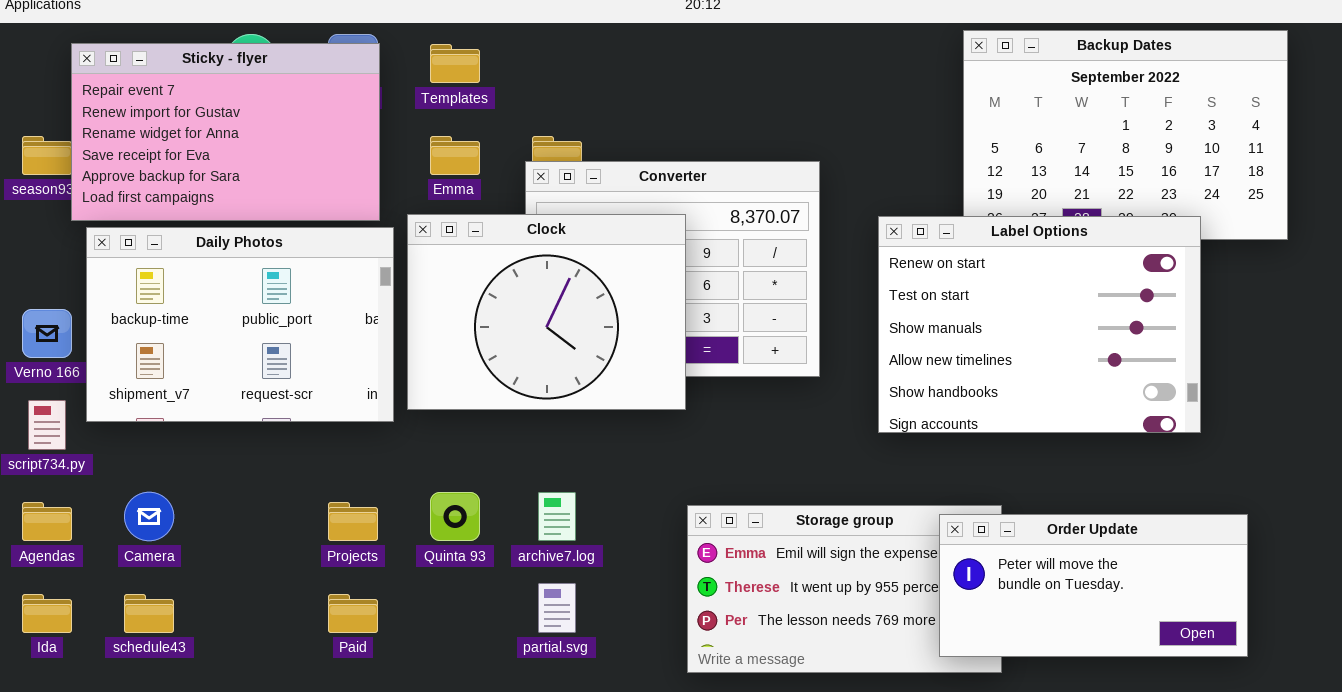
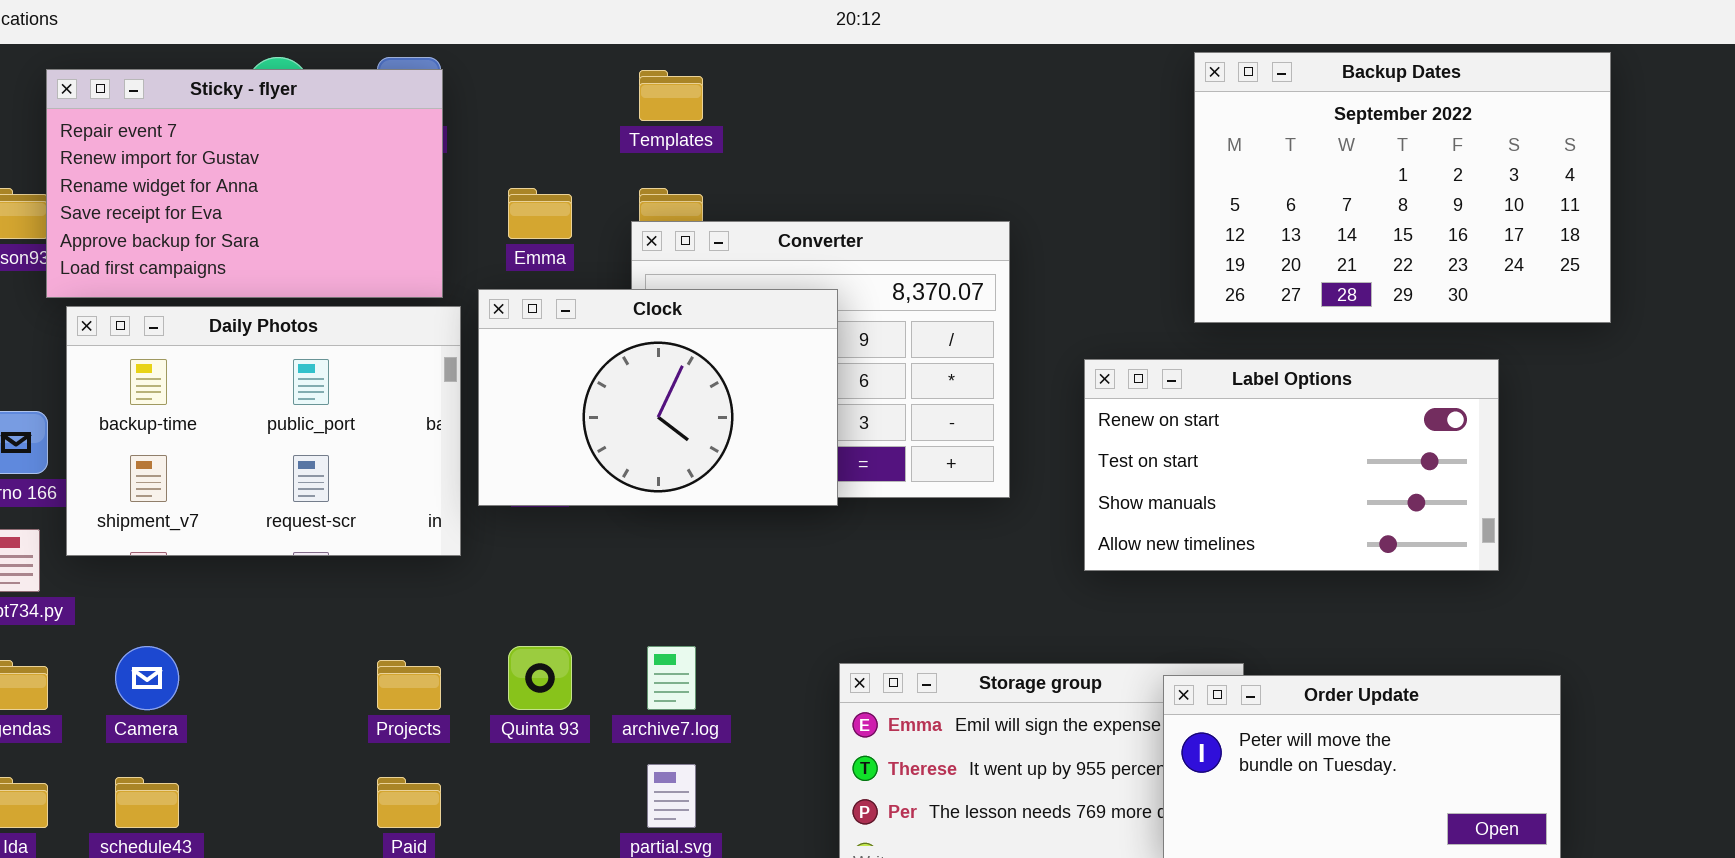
Templates: [430,44,480,83] -> [639,70,703,121], moved
Clock: [407,214,686,410] -> [478,289,838,506], resized
Label Options: [878,216,1201,433] -> [1084,359,1499,571], resized

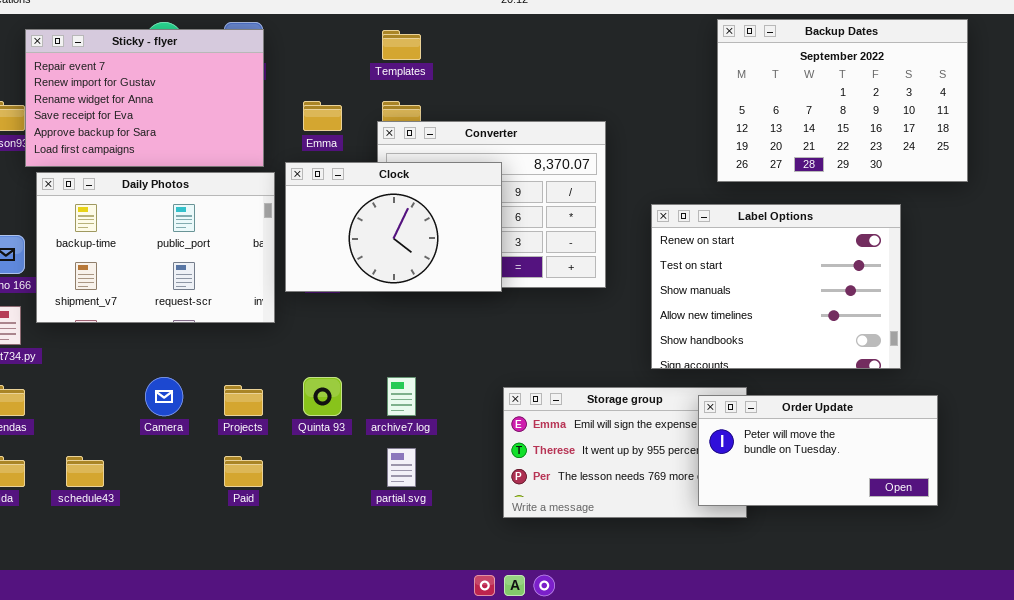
Label Options: [1084,359,1499,571] -> [651,204,901,369], resized
Camera: [115,646,179,710] -> [145,377,183,416], moved

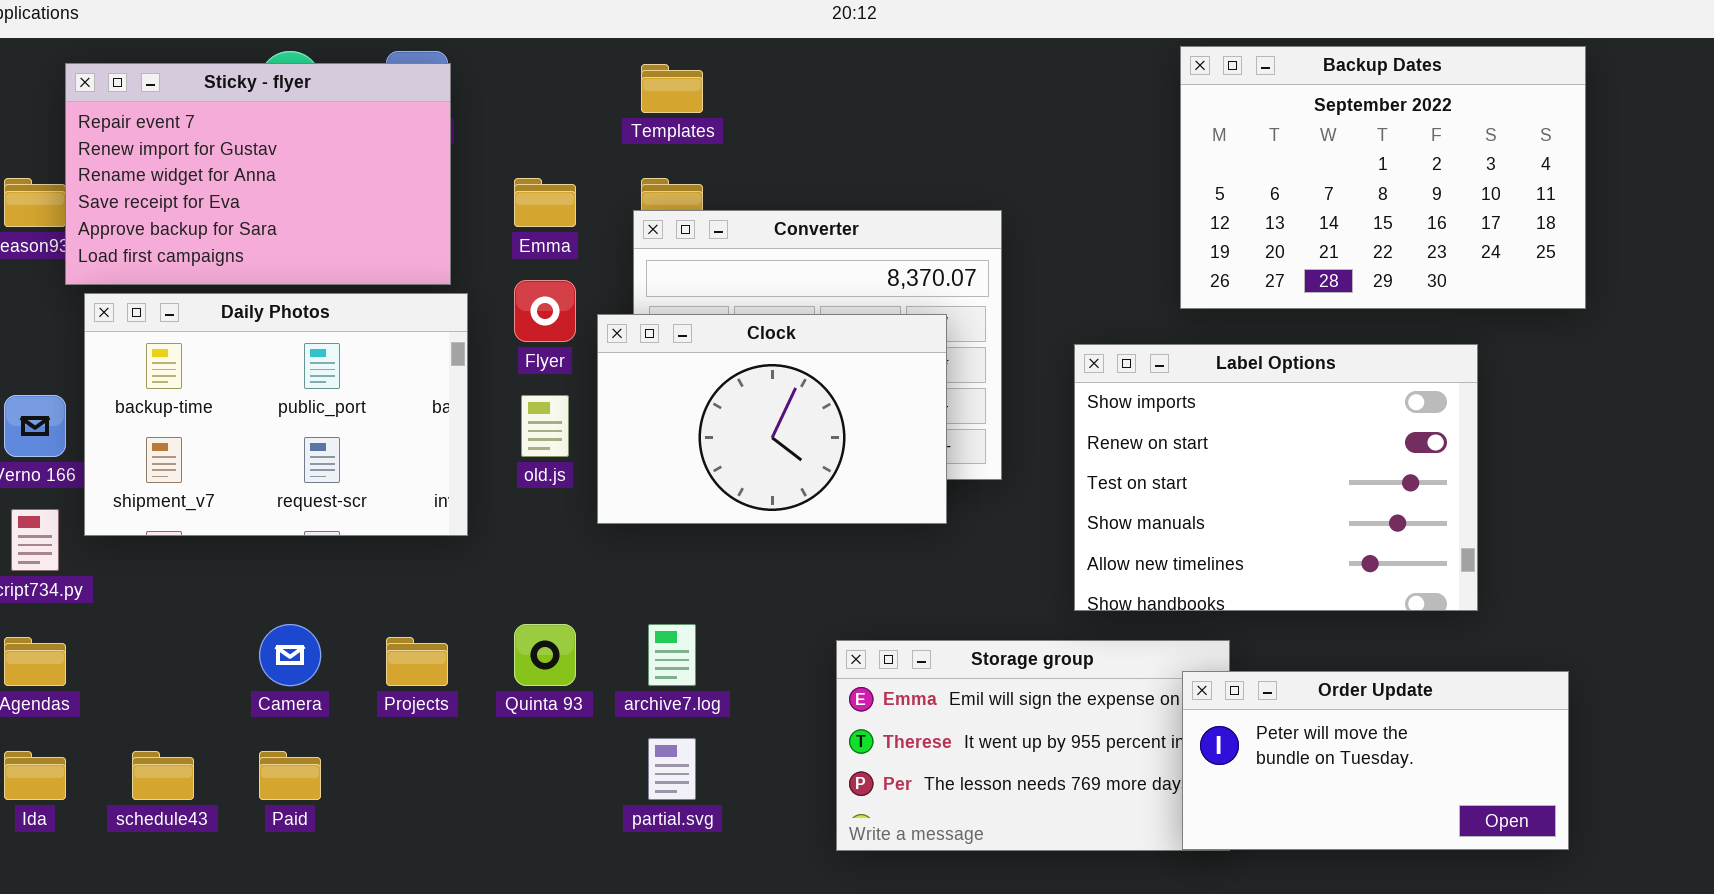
Clock: [285,162,502,292] -> [597,314,947,524], moved
Label Options: [651,204,901,369] -> [1074,344,1478,611], scrolled up 1 row
Order Update: [698,395,938,506] -> [1182,671,1569,850], moved
Paid: [224,456,263,487] -> [259,751,321,800], moved

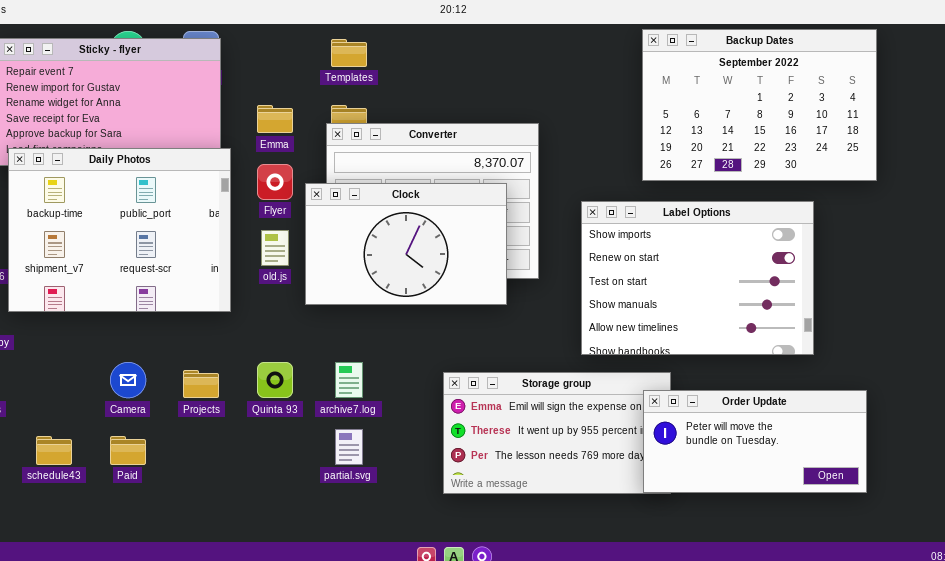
Daily Photos: [84,293,468,536] -> [8,148,231,312], resized

